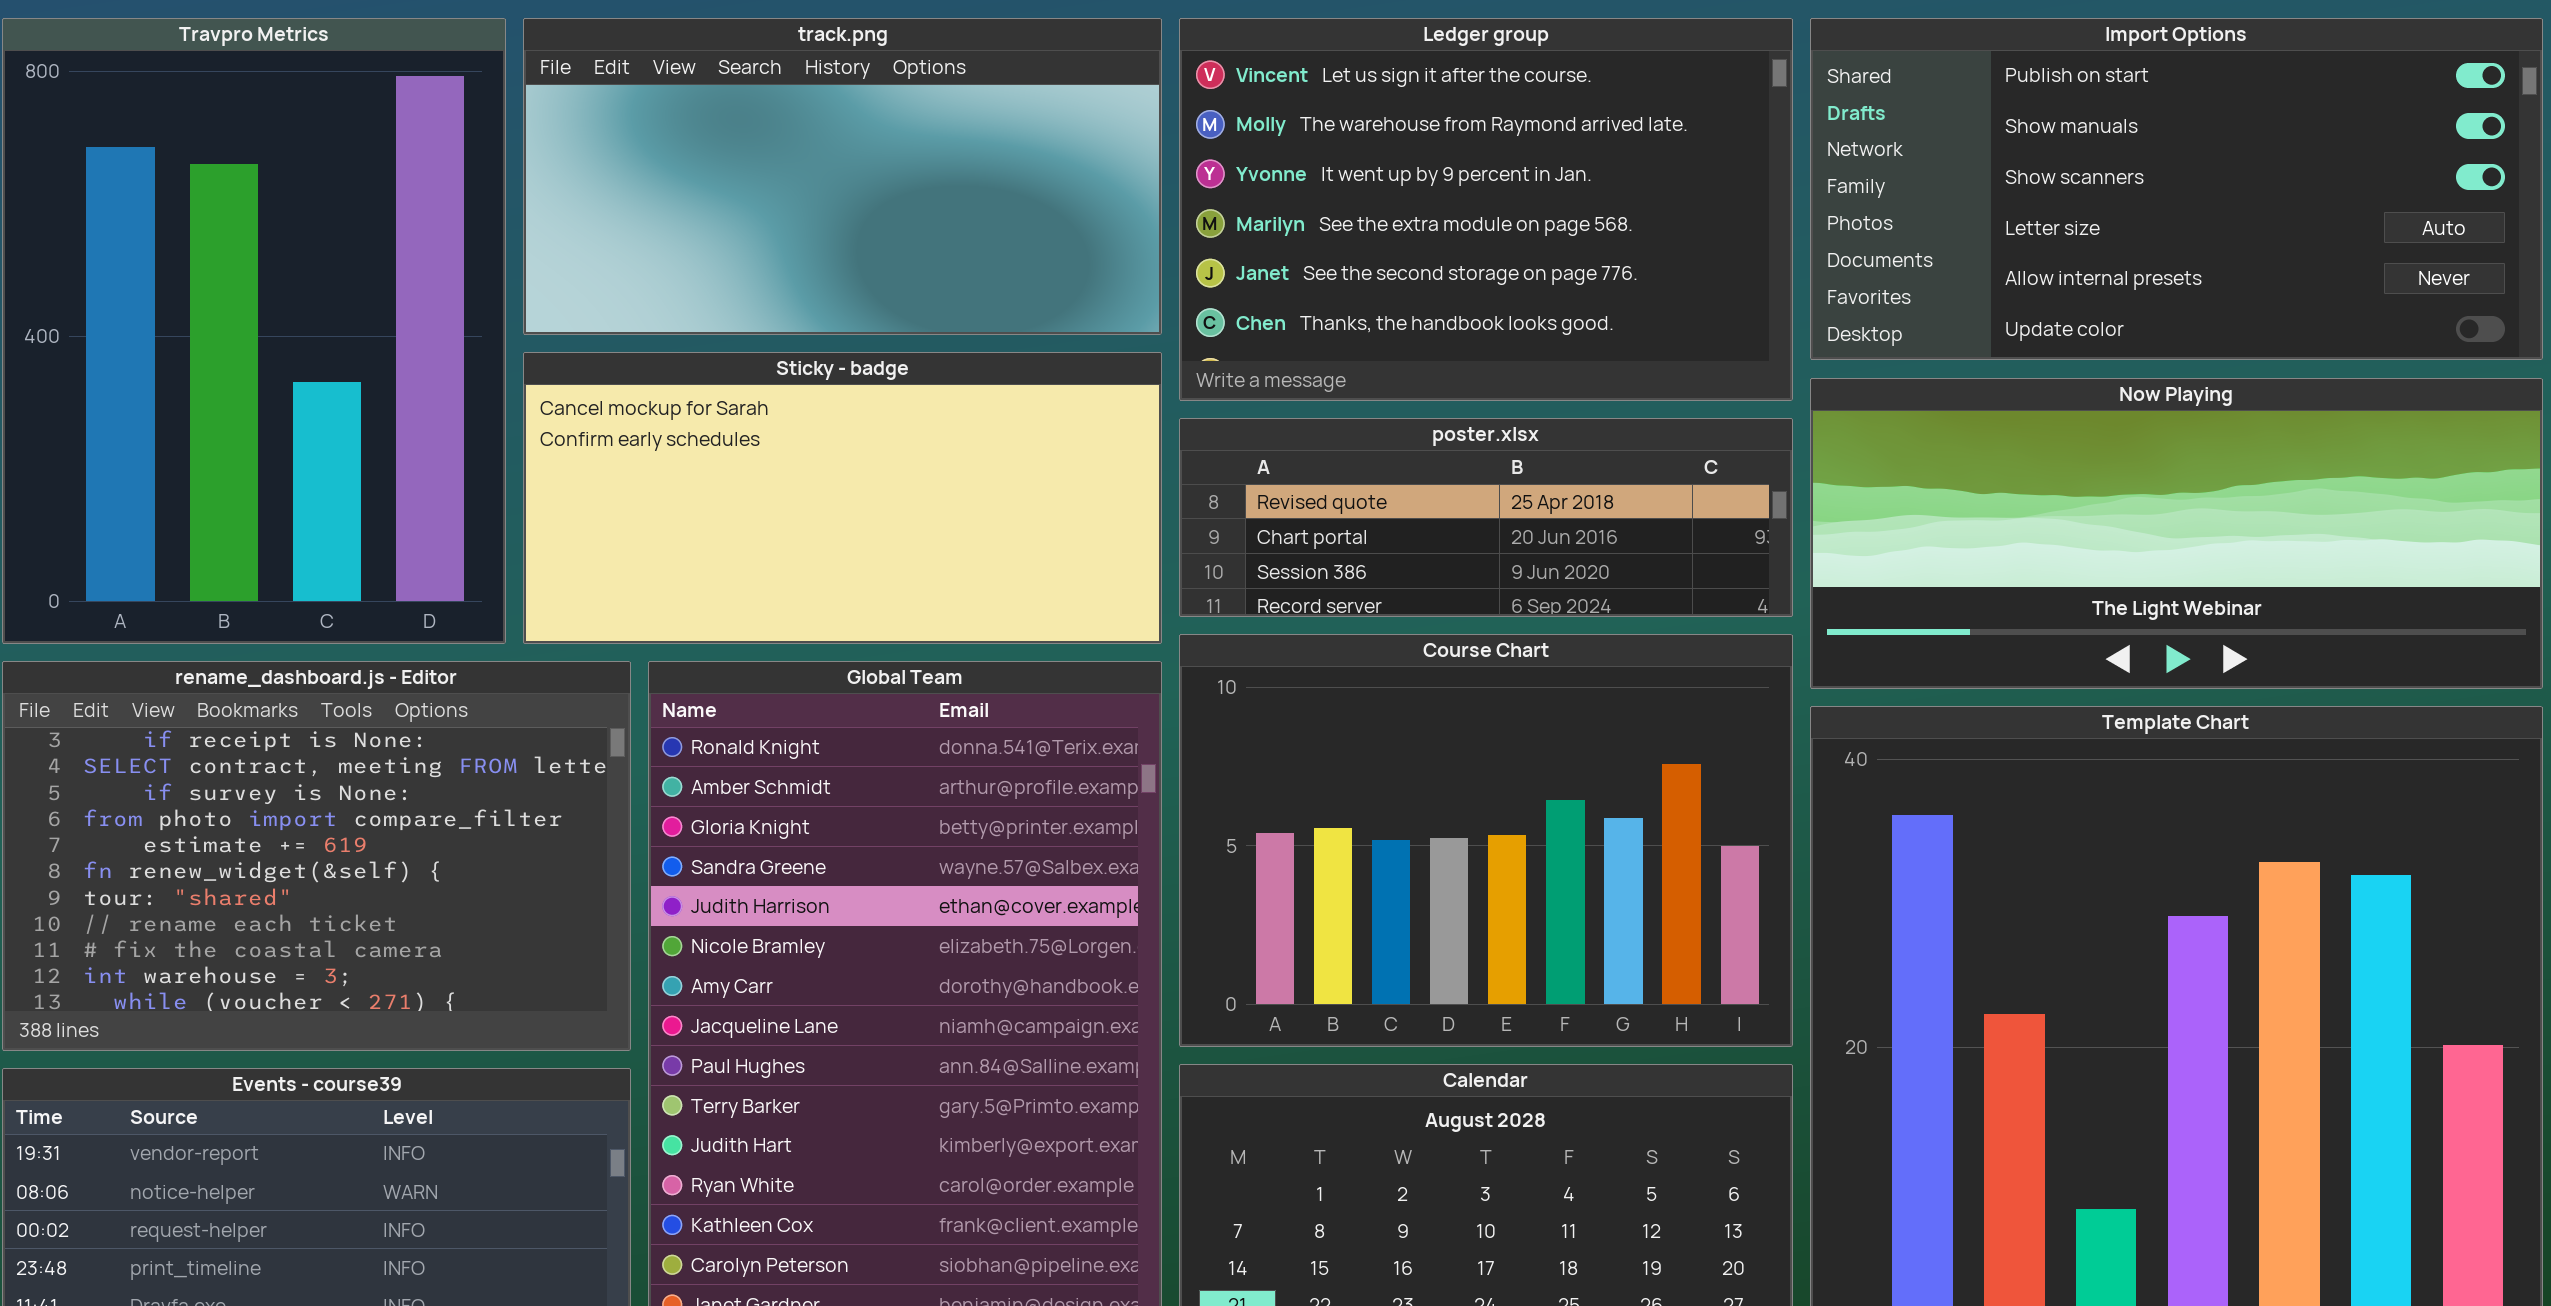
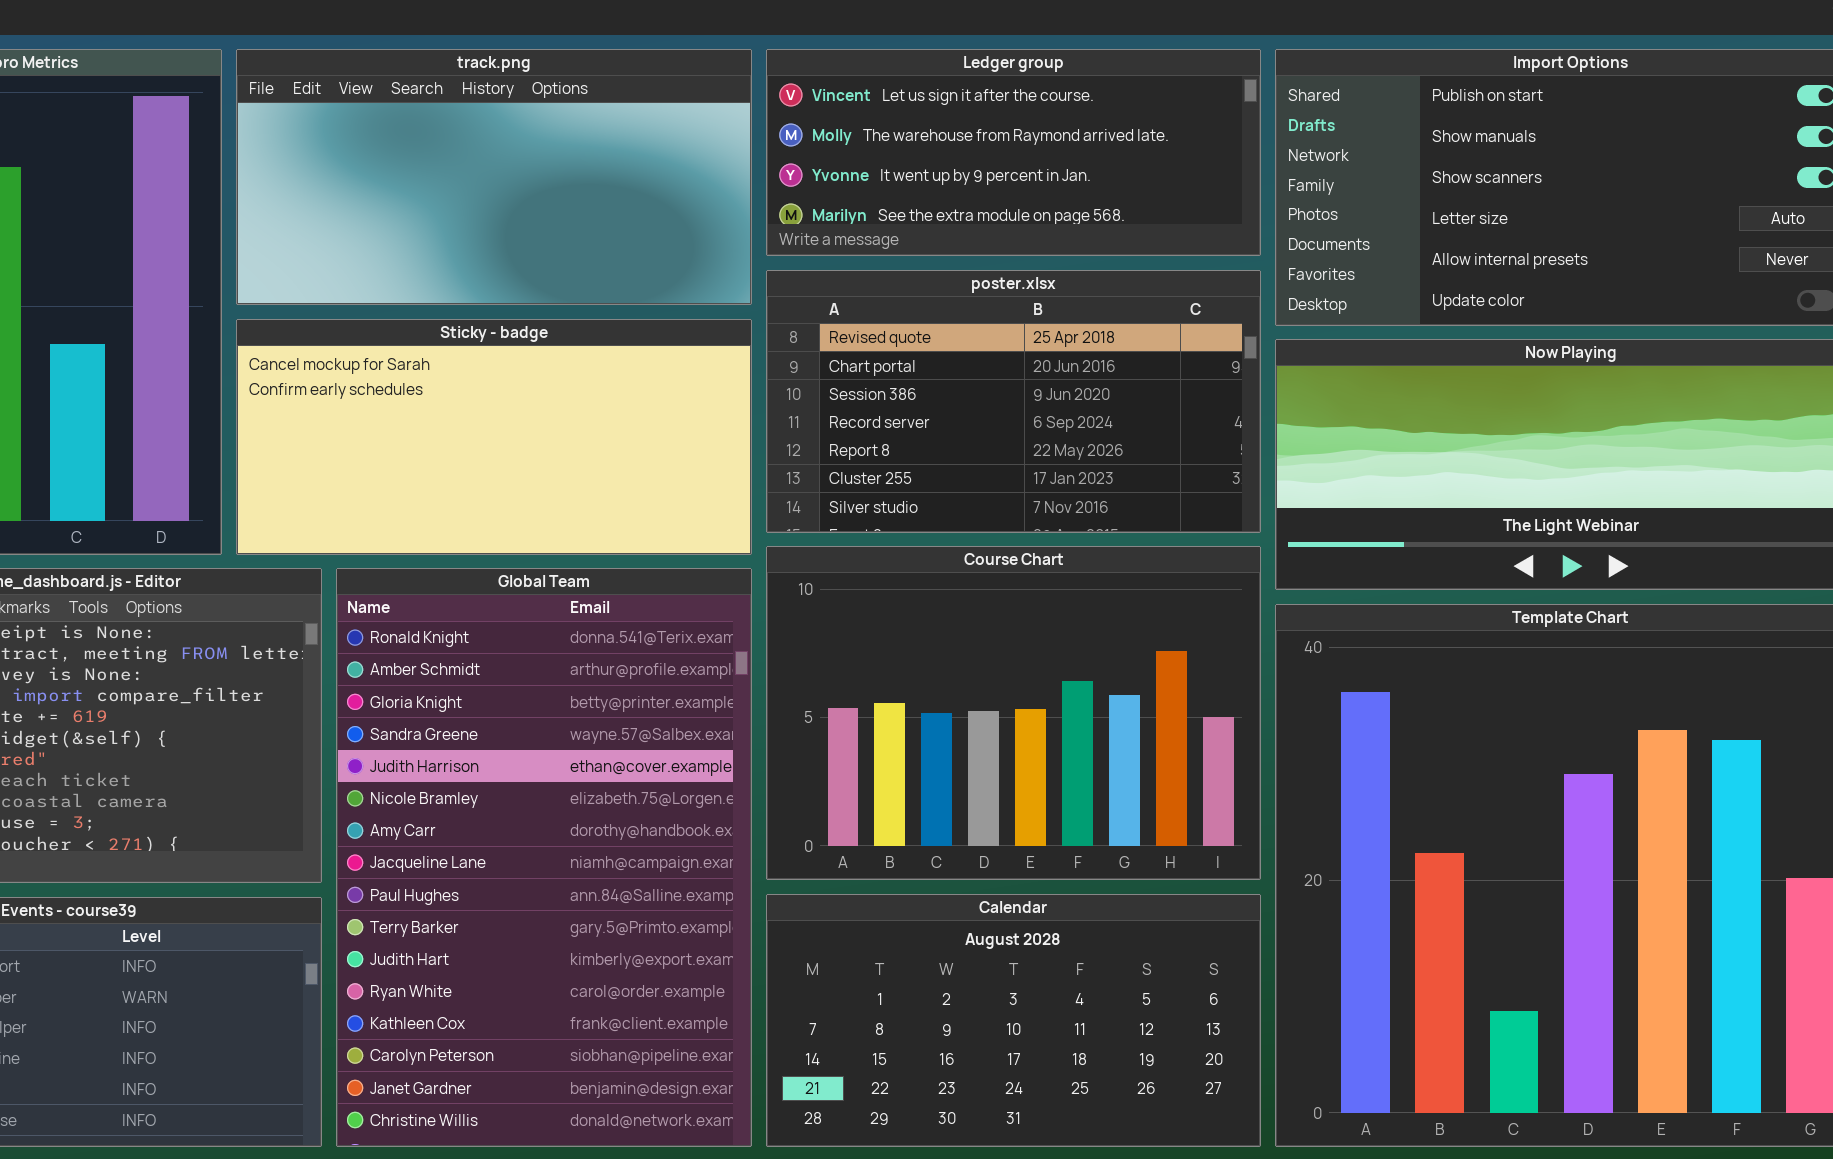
Ledger group: [1179,18,1793,401] -> [766,49,1261,256], resized
poster.xlsx: [1179,418,1793,617] -> [766,270,1261,533], resized

